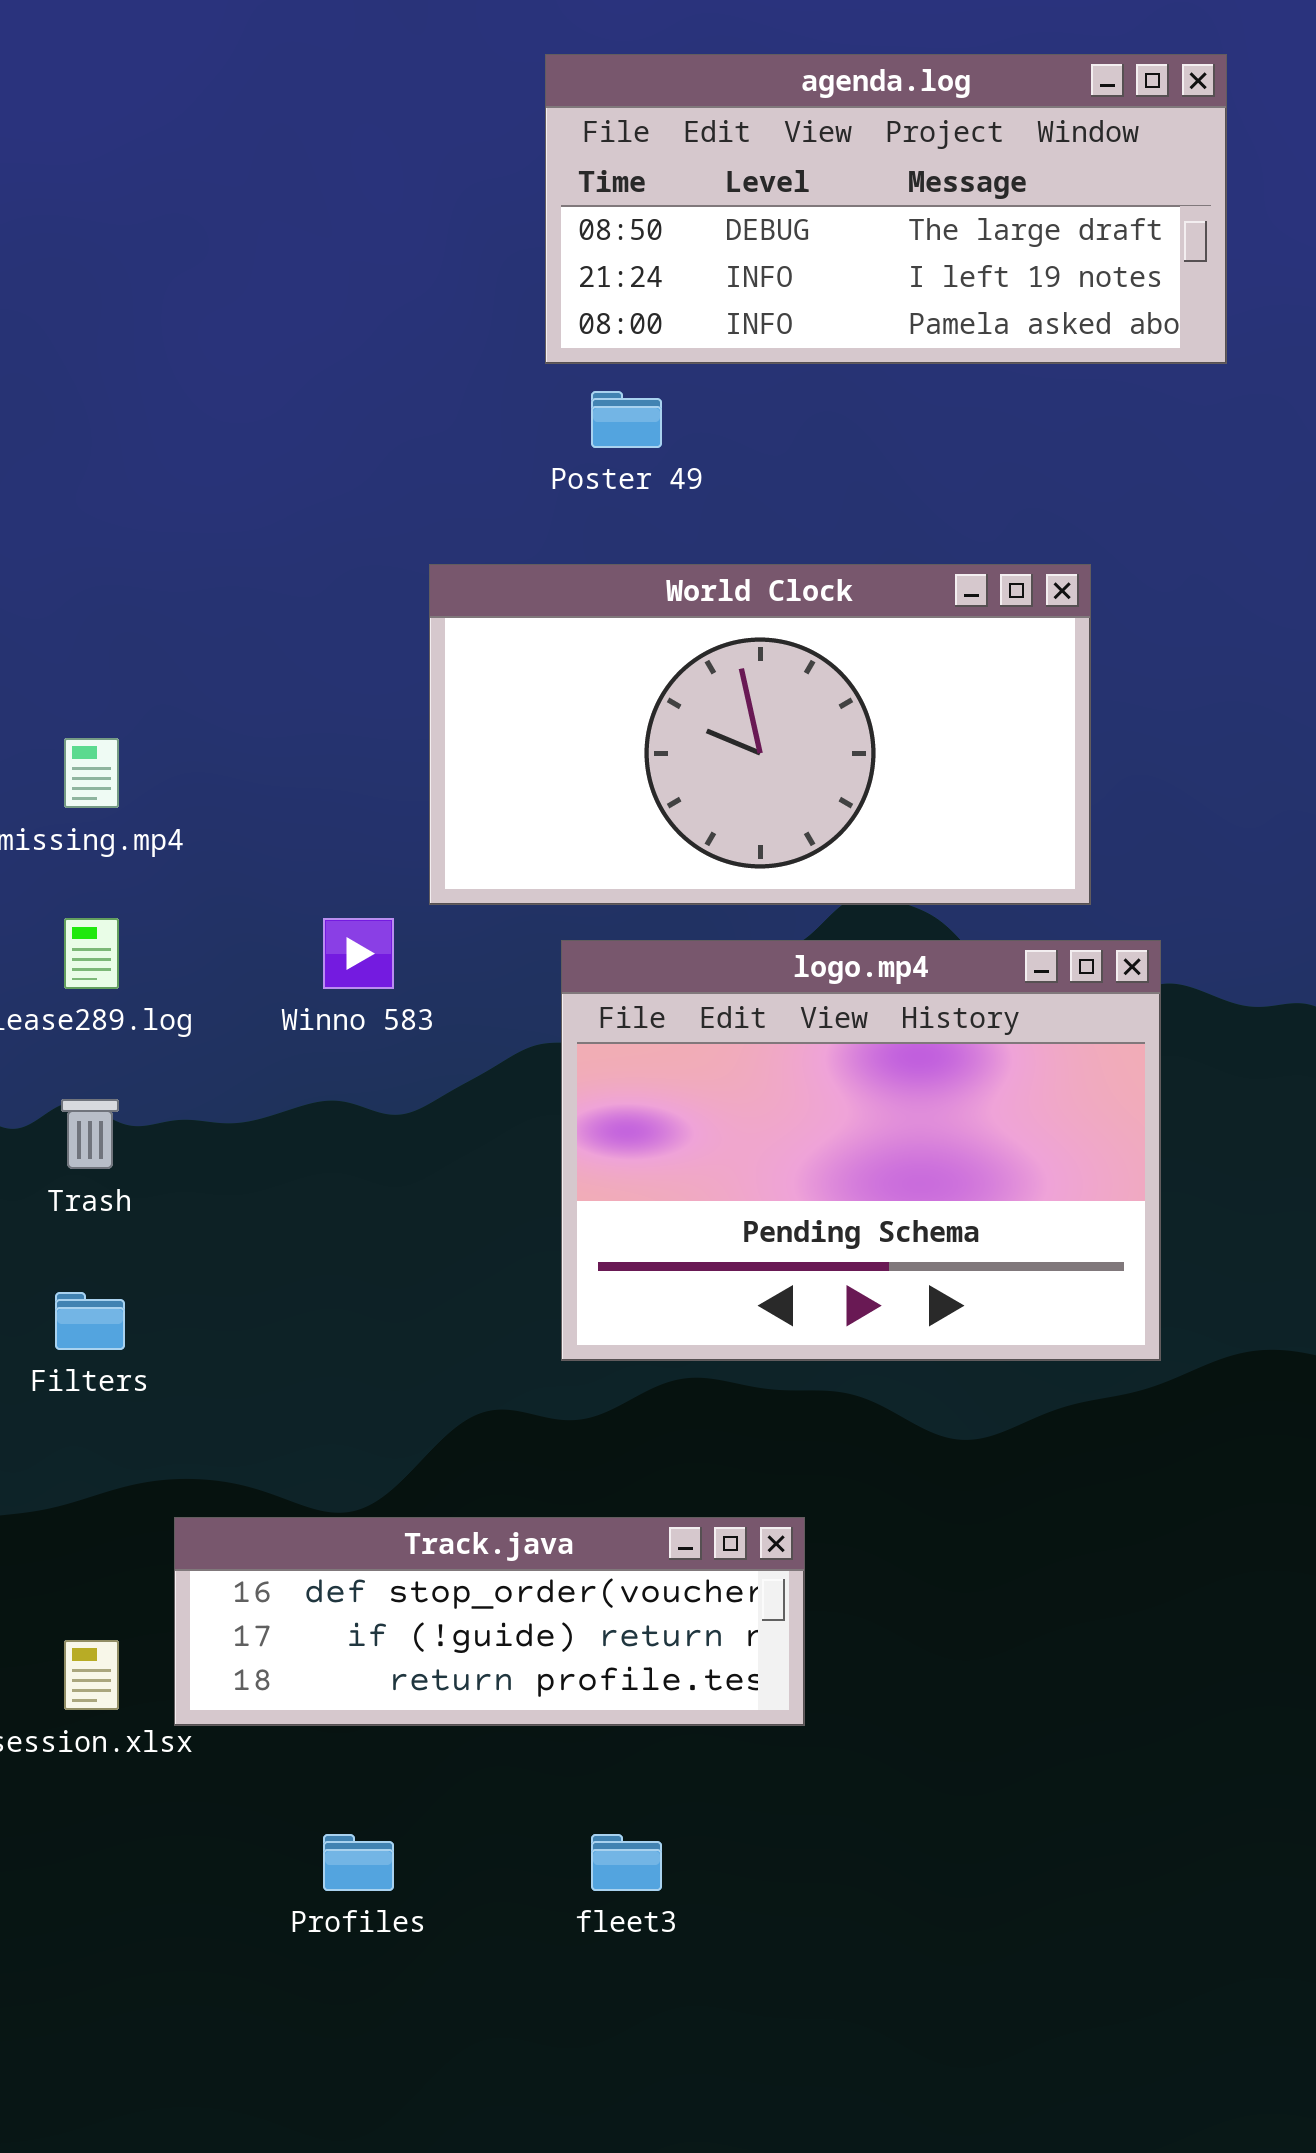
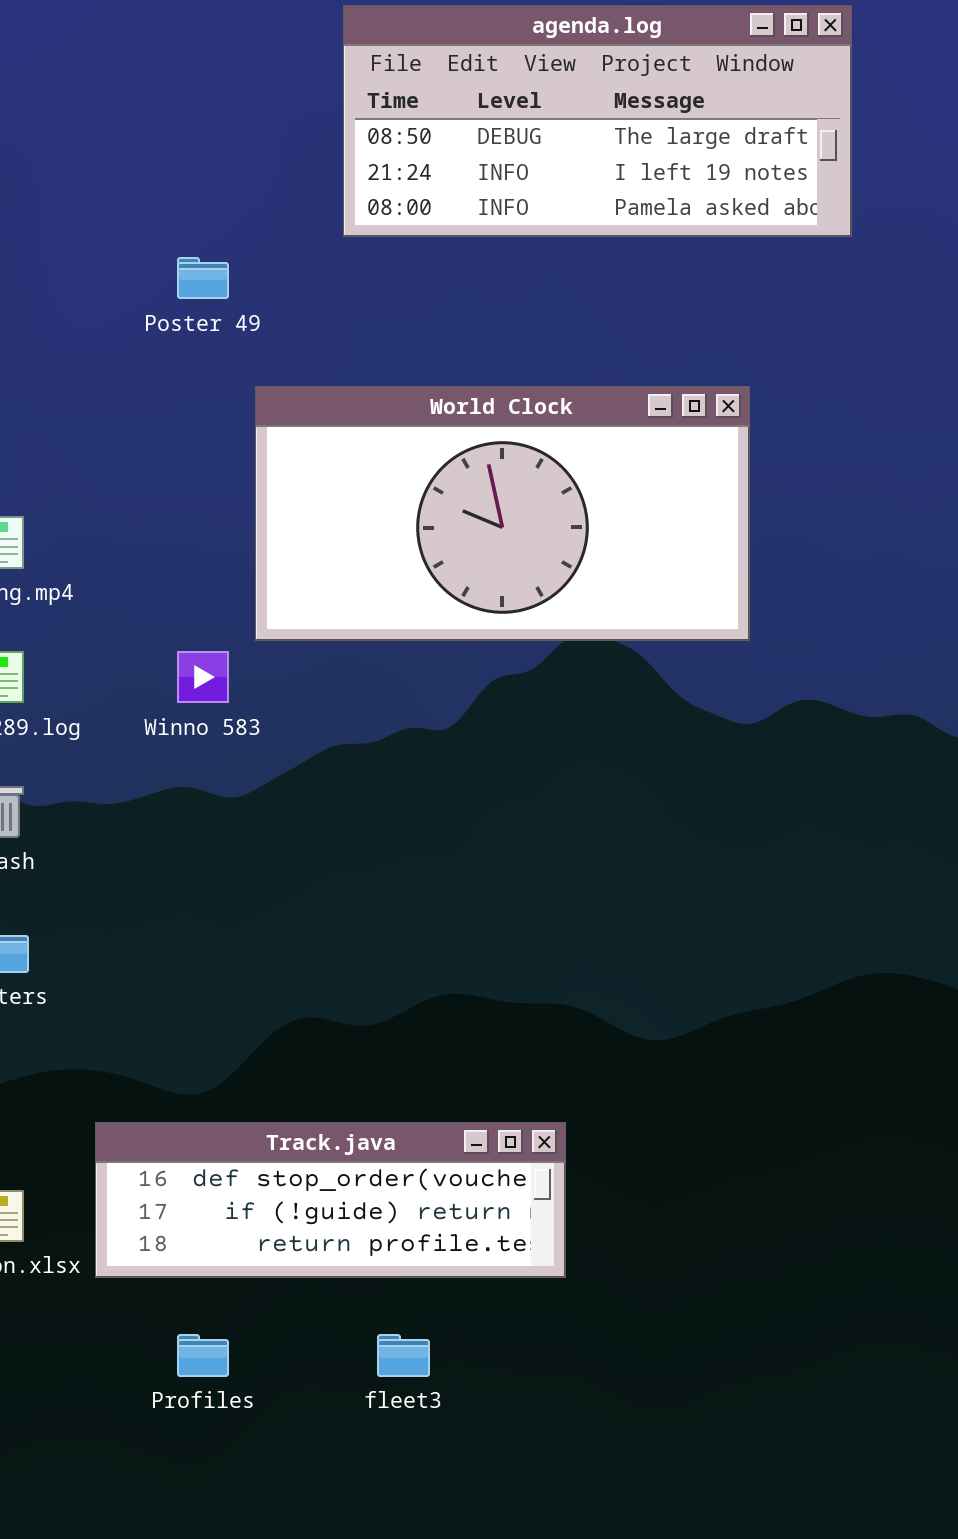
Poster 49: [591,391,662,448] -> [177,257,229,299], moved
logo.mp4: [561,940,1161,1361] -> none, closed
Track.java: [174,1517,805,1726] -> [95,1122,566,1278], moved

